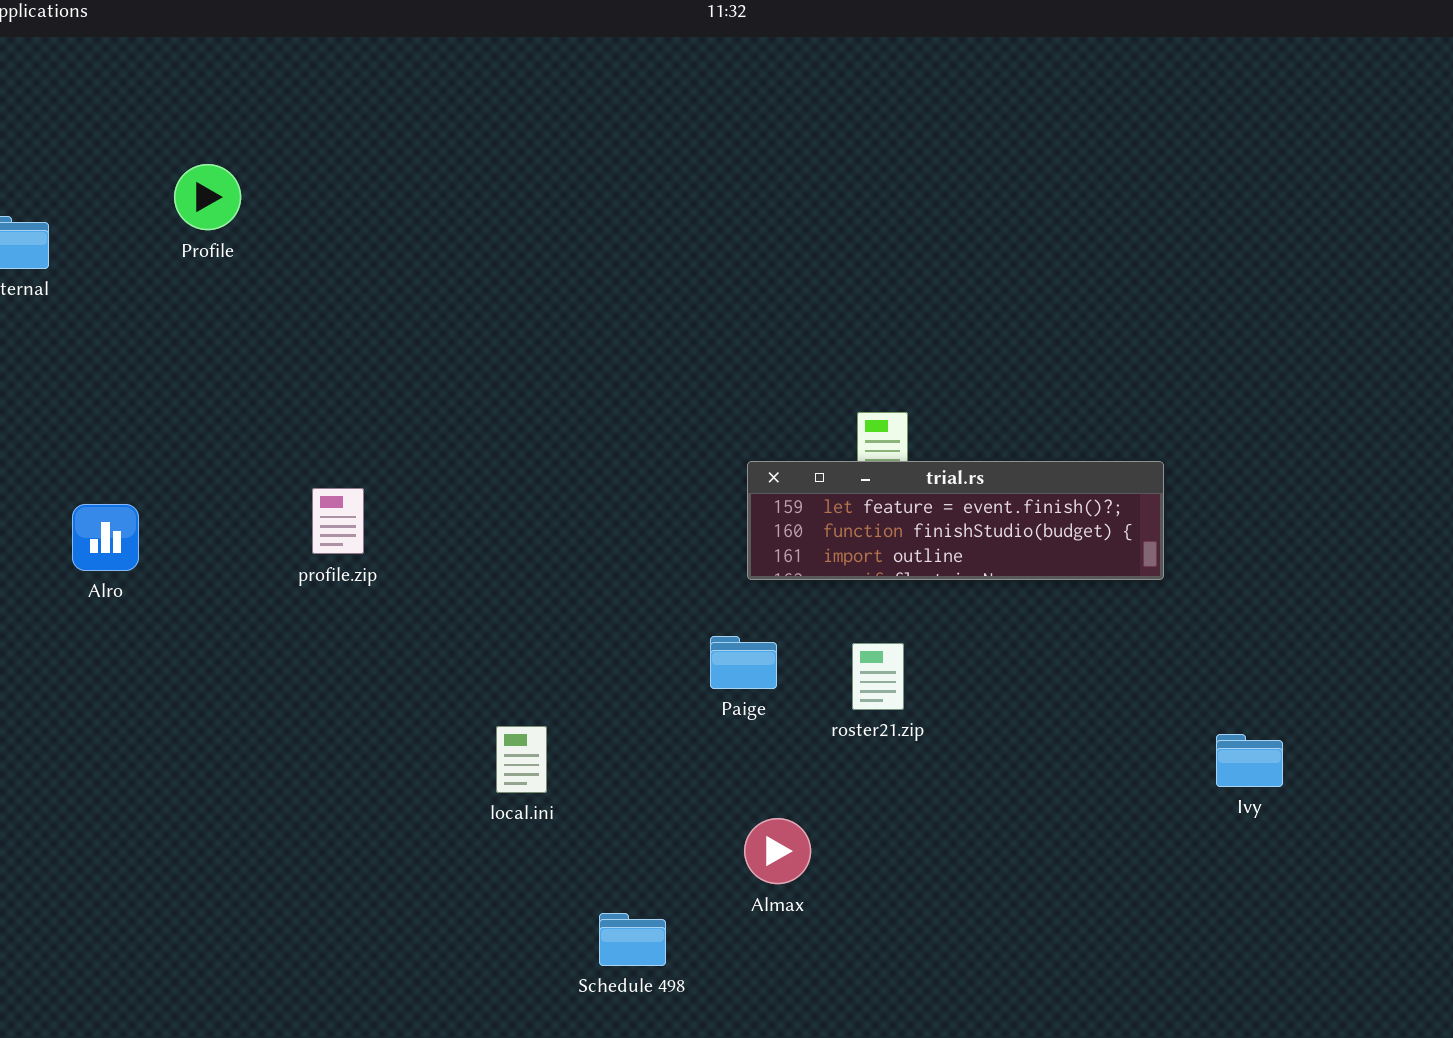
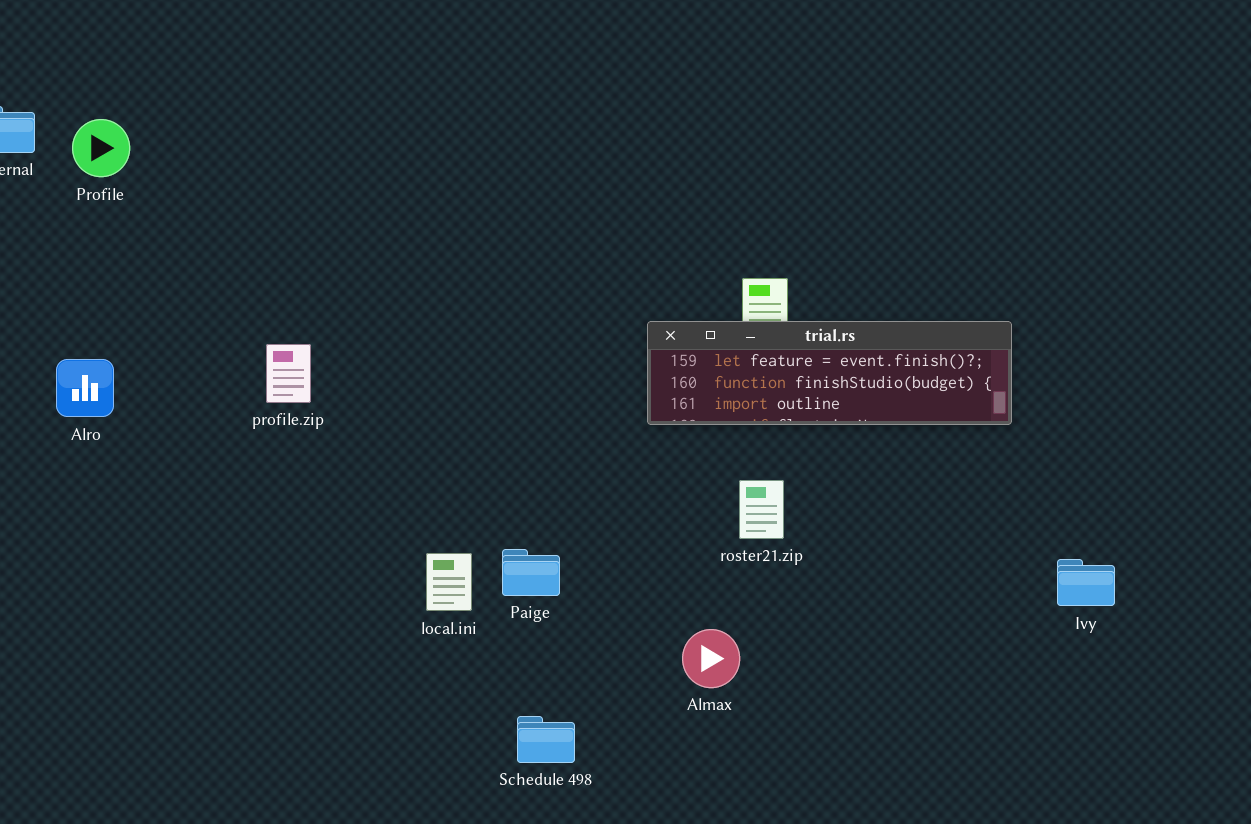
Profile: [174,164,241,230] -> [72,119,130,177], moved
Paige: [710,636,777,689] -> [502,549,560,596], moved
Almax: [744,818,811,884] -> [682,629,740,688], moved

